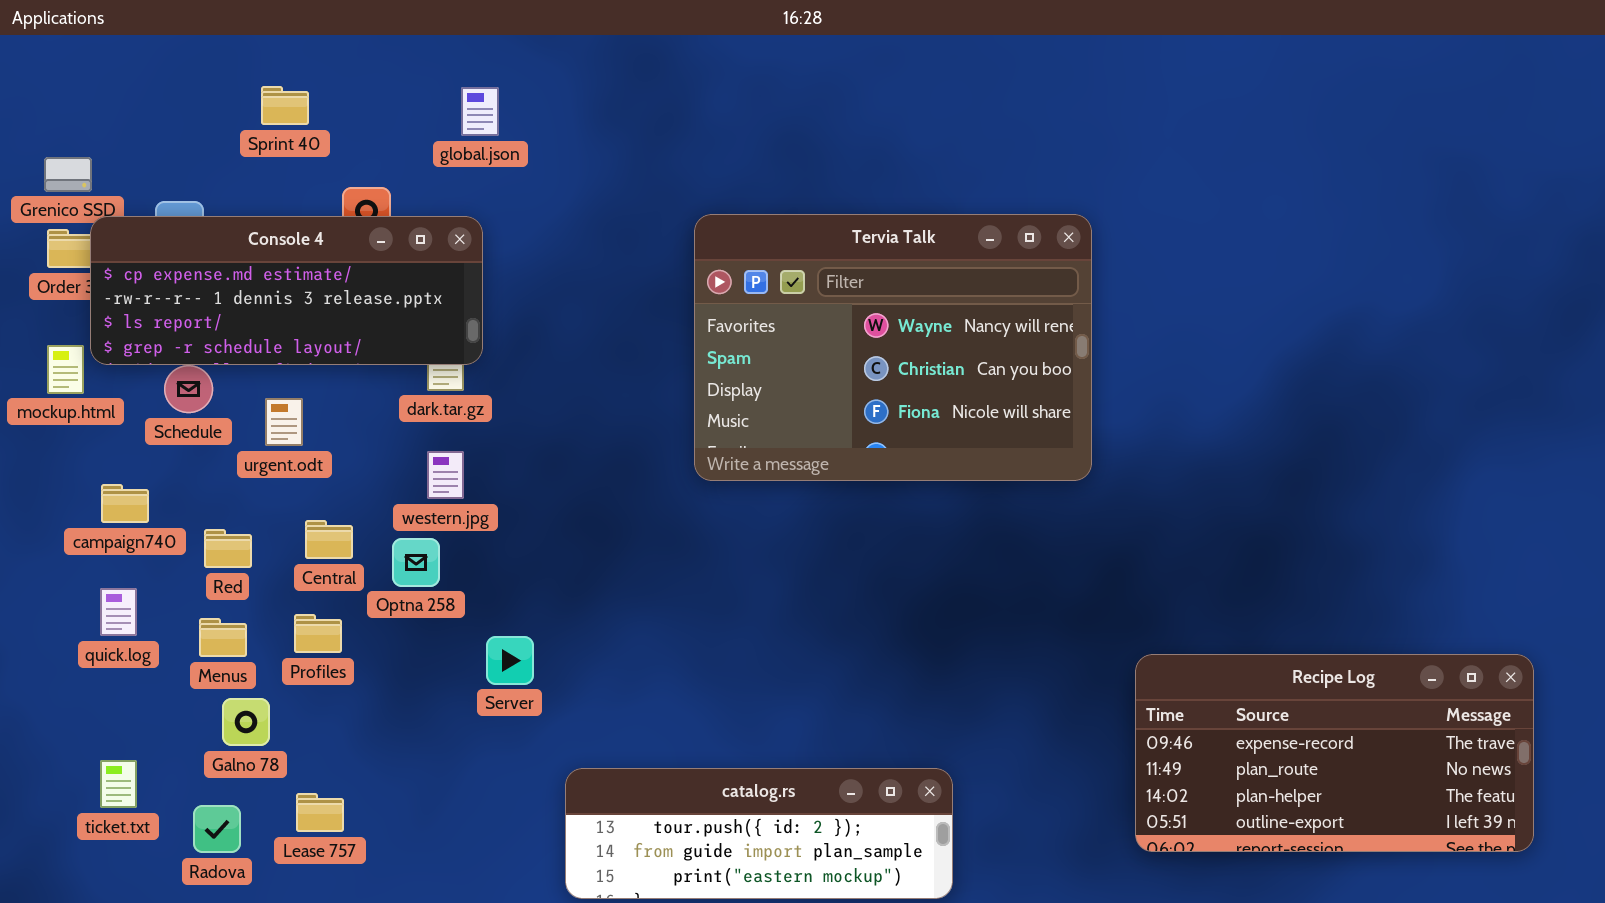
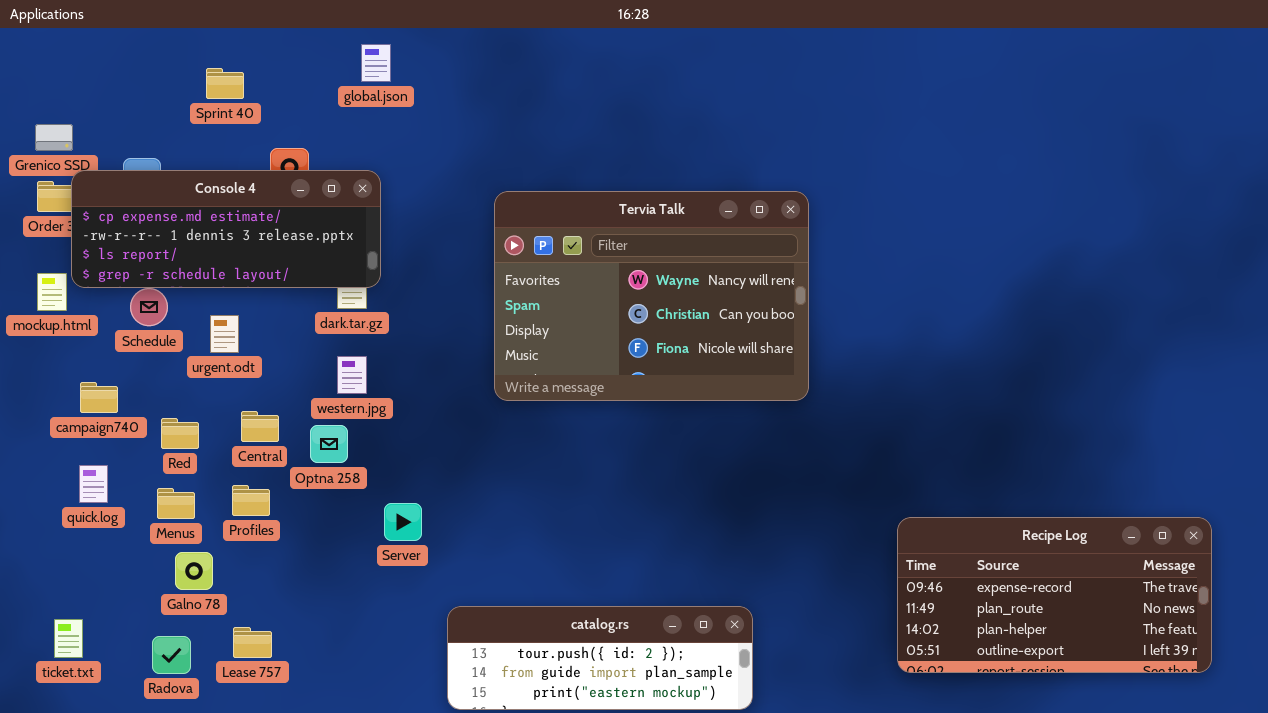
global.json: [461,87,499,136] -> [361,44,391,82], moved
Tervia Talk: [694,214,1092,481] -> [494,191,809,401], moved
ticket.txt: [100,760,137,808] -> [54,619,83,658], moved

